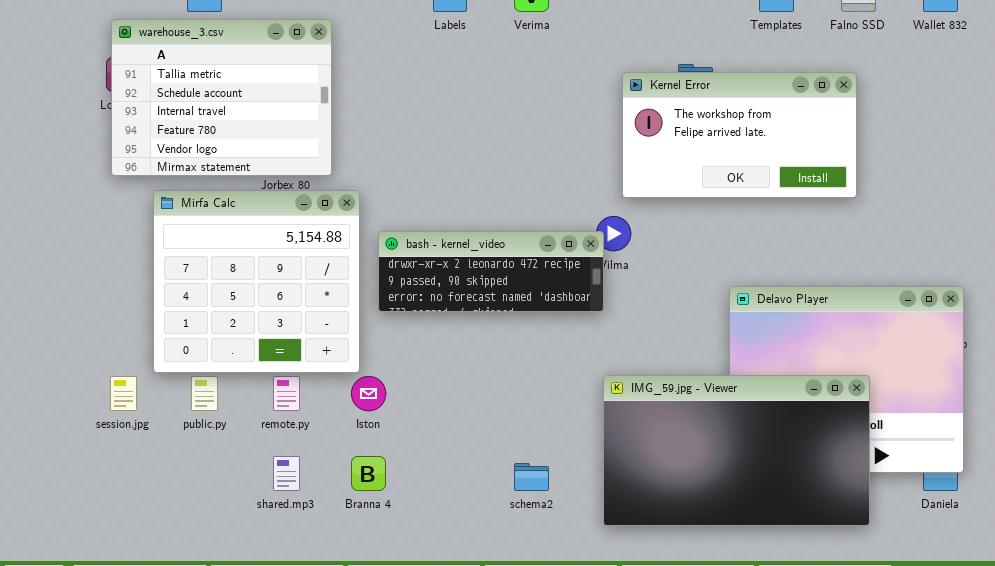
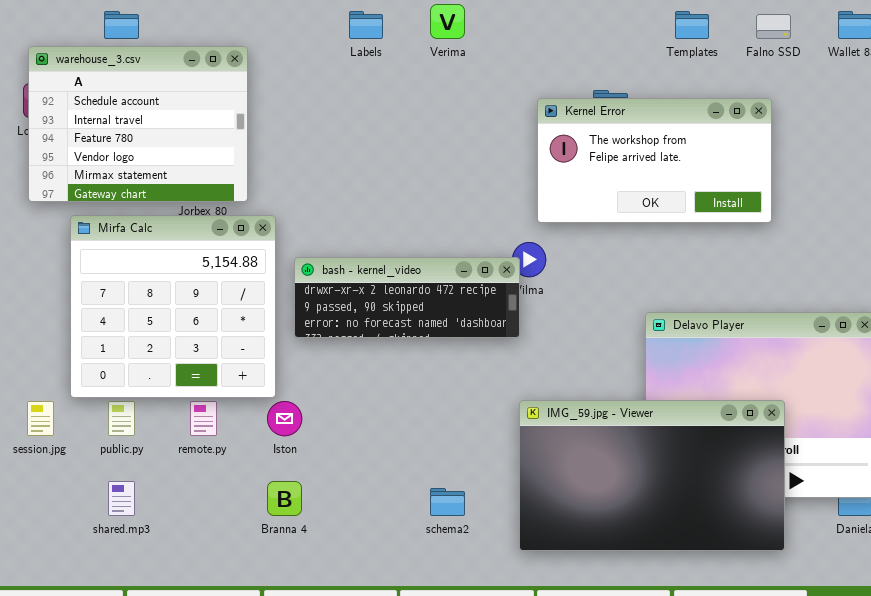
warehouse_3.csv: [111,19,332,176] -> [28,46,248,202], scrolled down 1 row
shared.mp3: [273,456,300,491] -> [108,481,135,516], moved

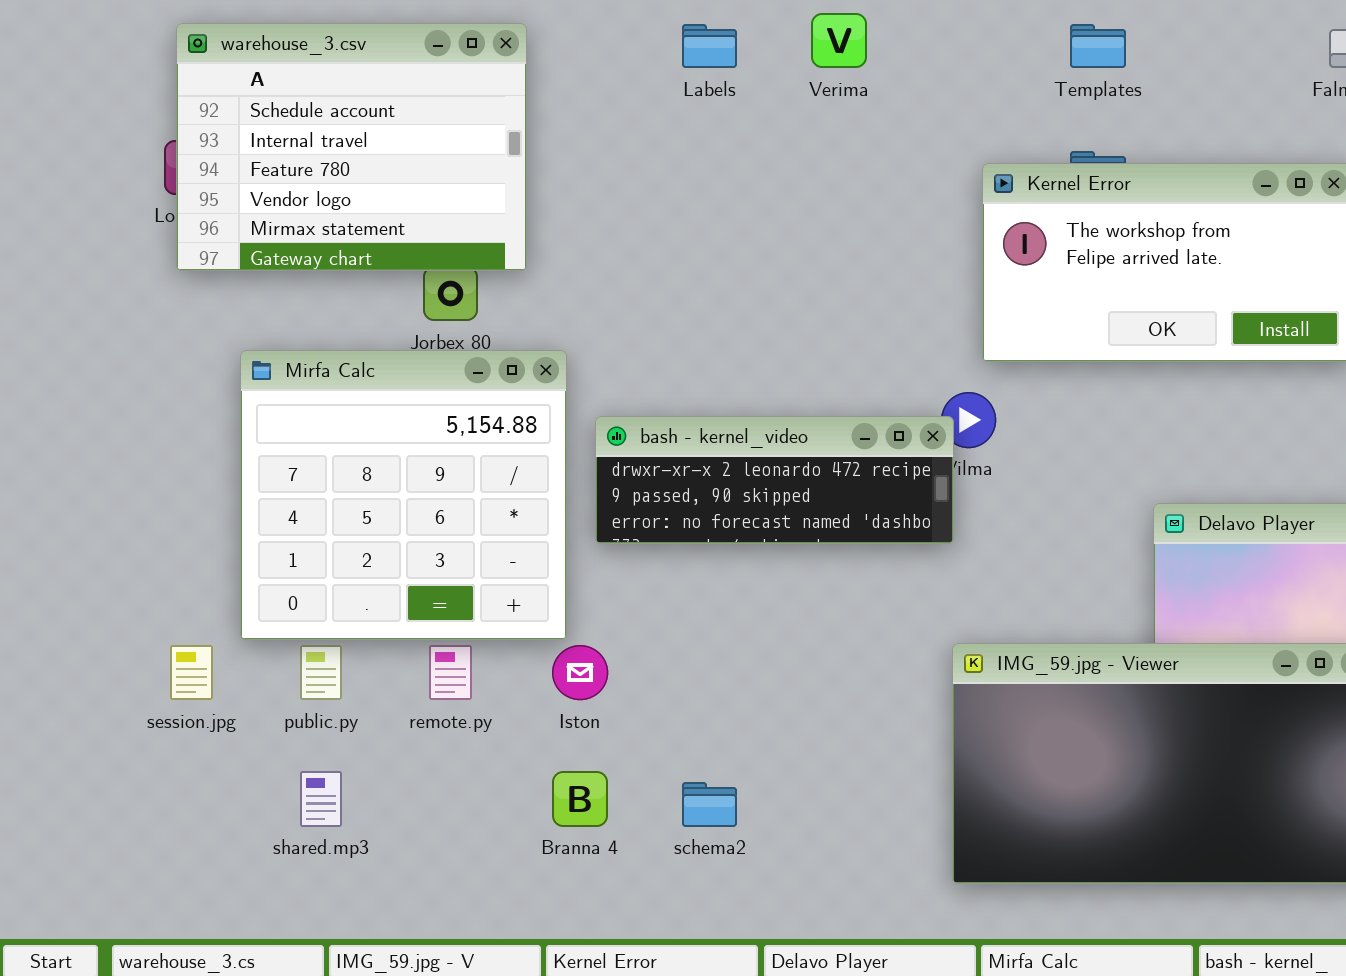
Templates: [675,11,709,39] -> [1070,24,1126,68], moved
warehouse_3.csv: [28,46,248,202] -> [176,23,527,271], moved
schema2: [430,488,465,516] -> [682,782,737,827], moved

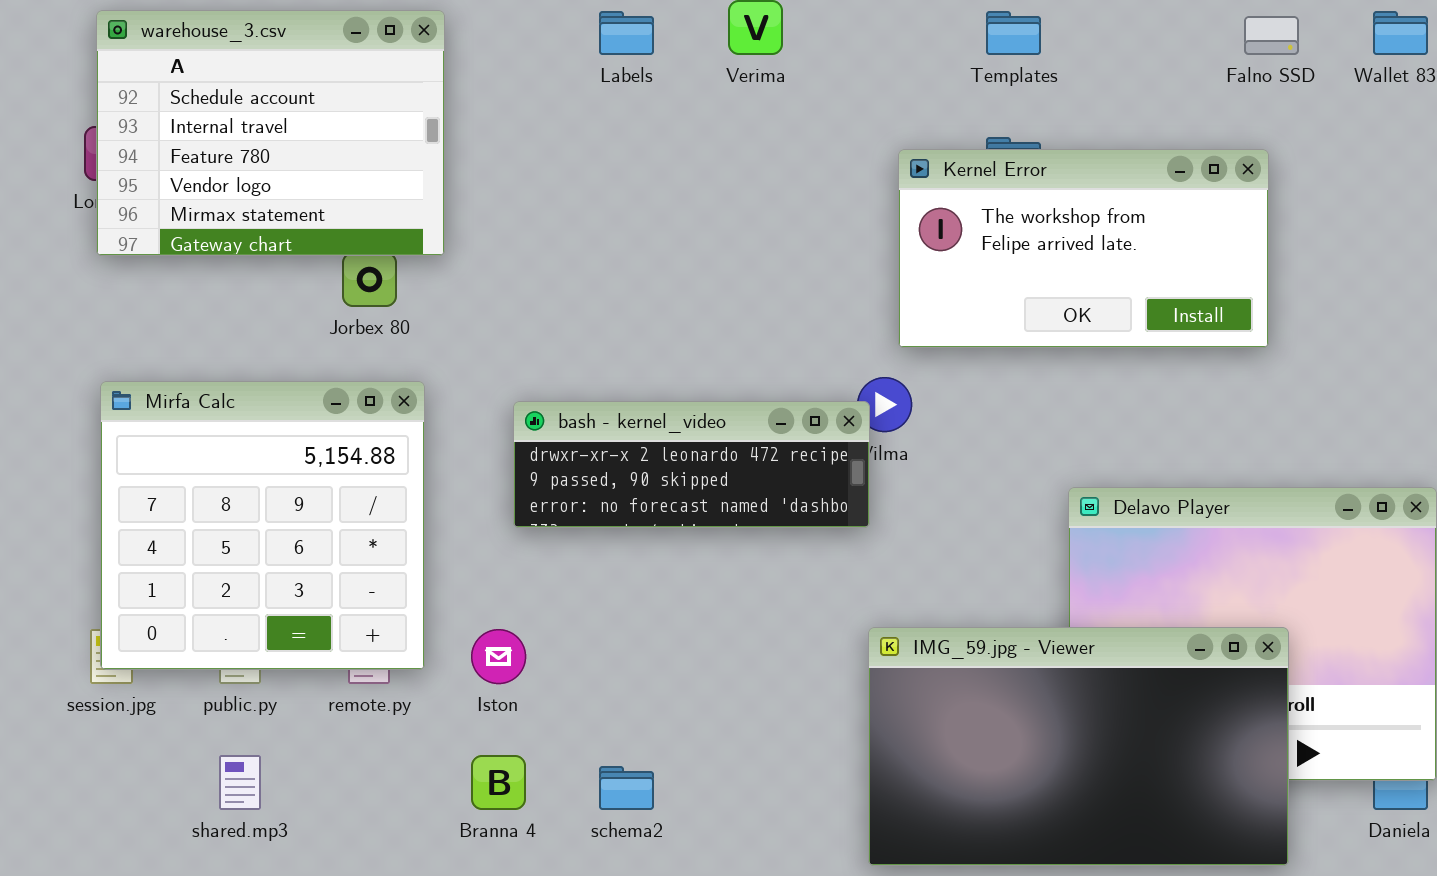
Mirfa Calc: [240,350,567,640] -> [100,381,425,670], moved

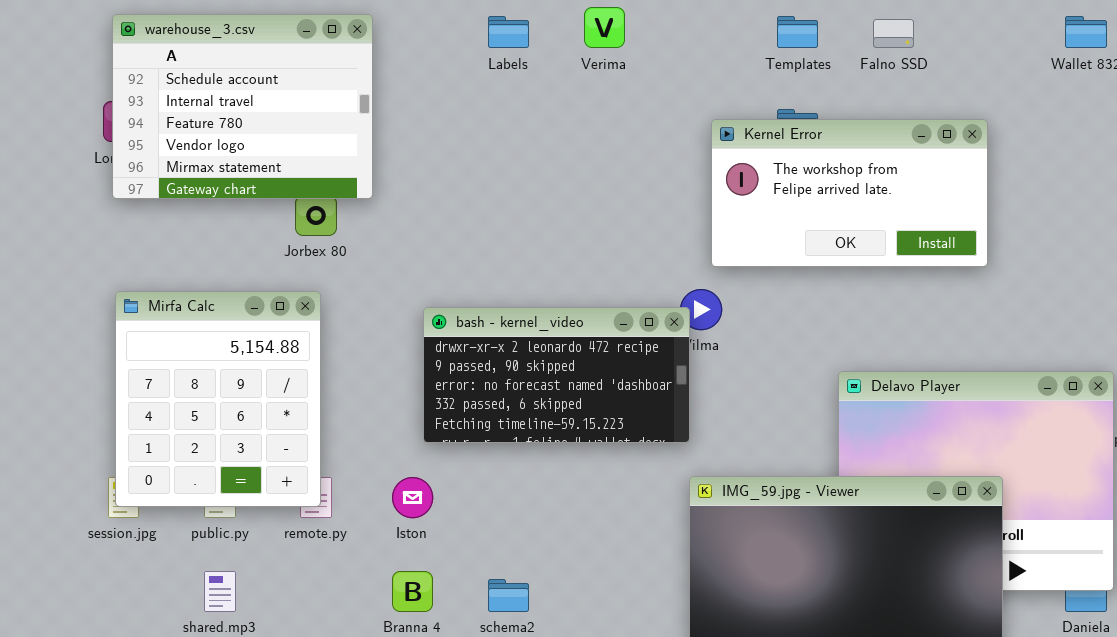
Falno SSD: [1244,16,1299,55] -> [873,19,914,48], moved
Mirfa Calc: [100,381,425,670] -> [115,291,321,507], resized
bash - kernel_video: [513,401,870,528] -> [423,307,690,443], resized

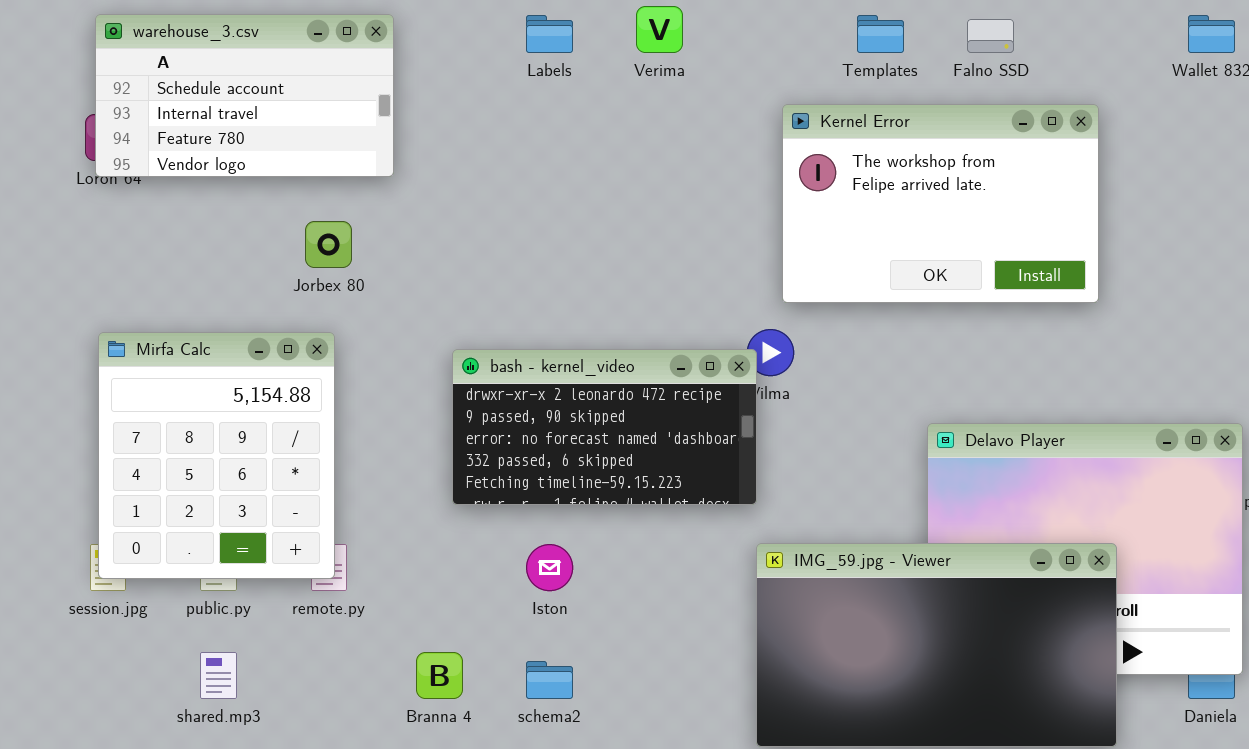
warehouse_3.csv: [112,14,373,199] -> [95,14,394,177], resized
Kernel Error: [711,119,988,267] -> [782,104,1099,303], resized
Iston: [392,477,433,518] -> [526,544,573,591], moved

